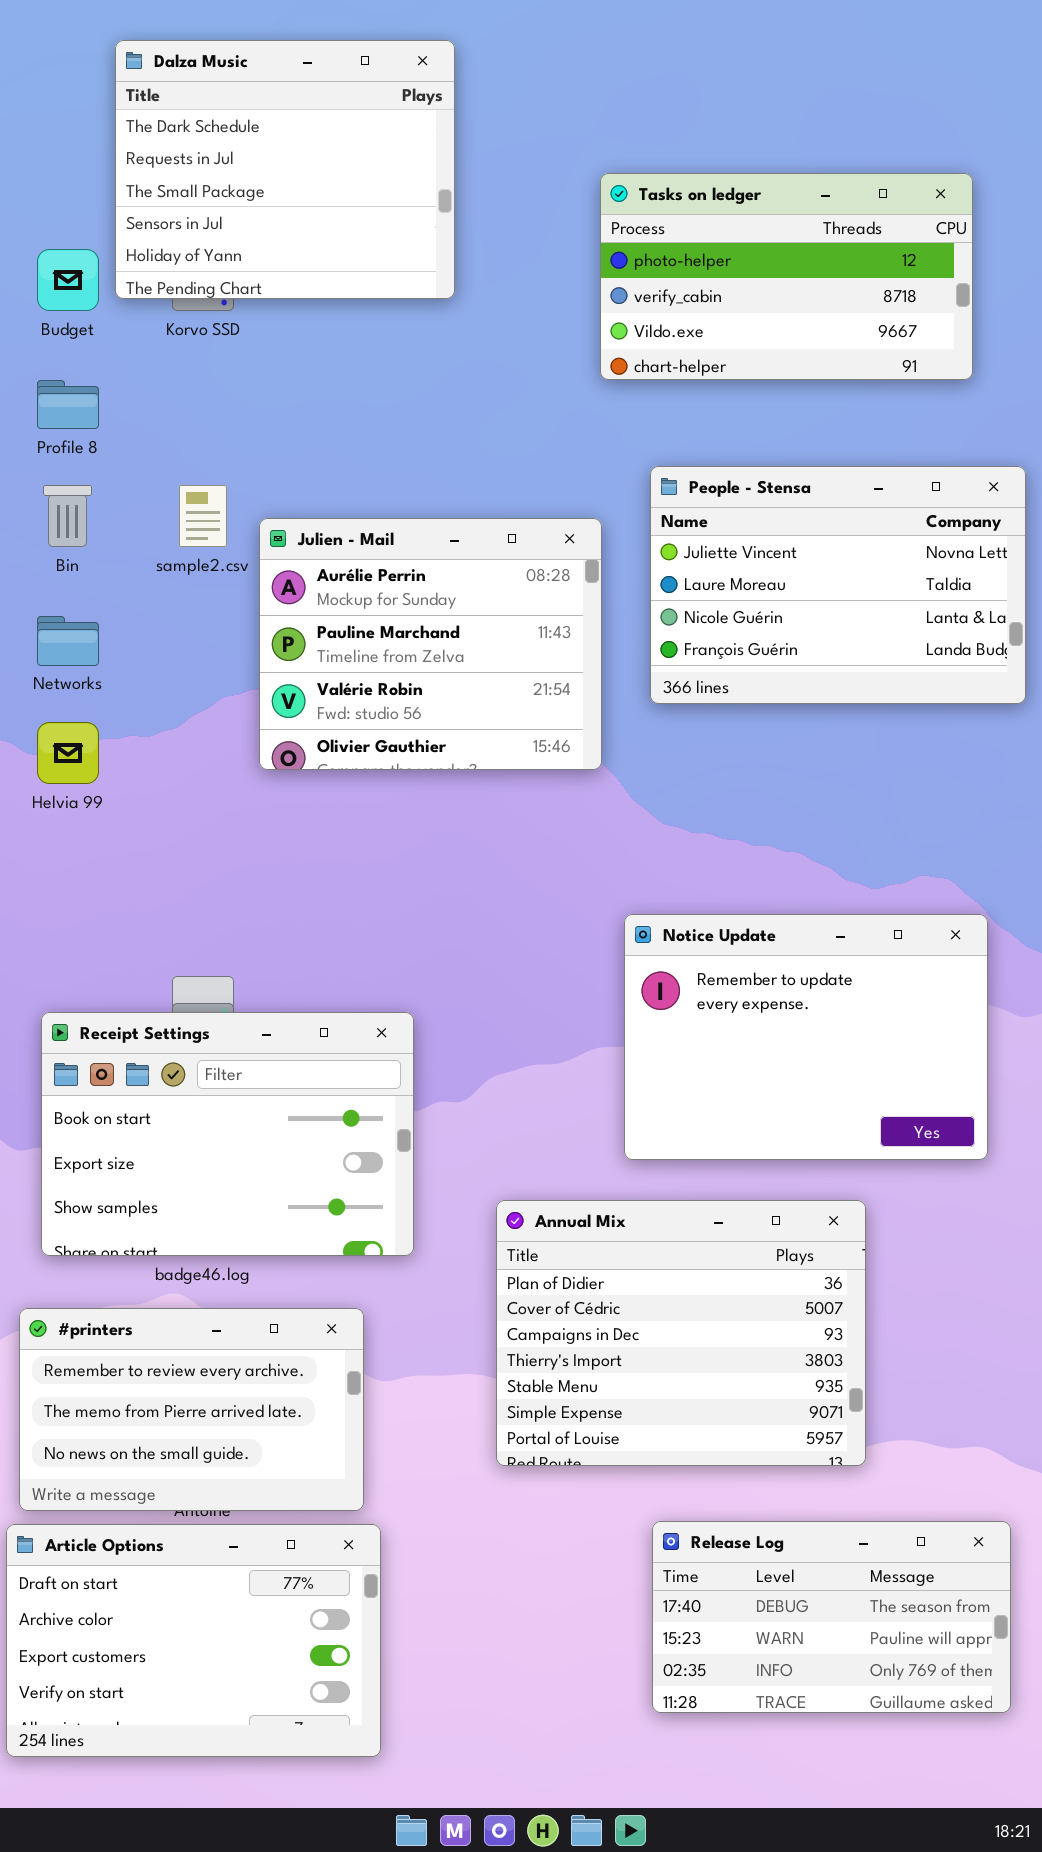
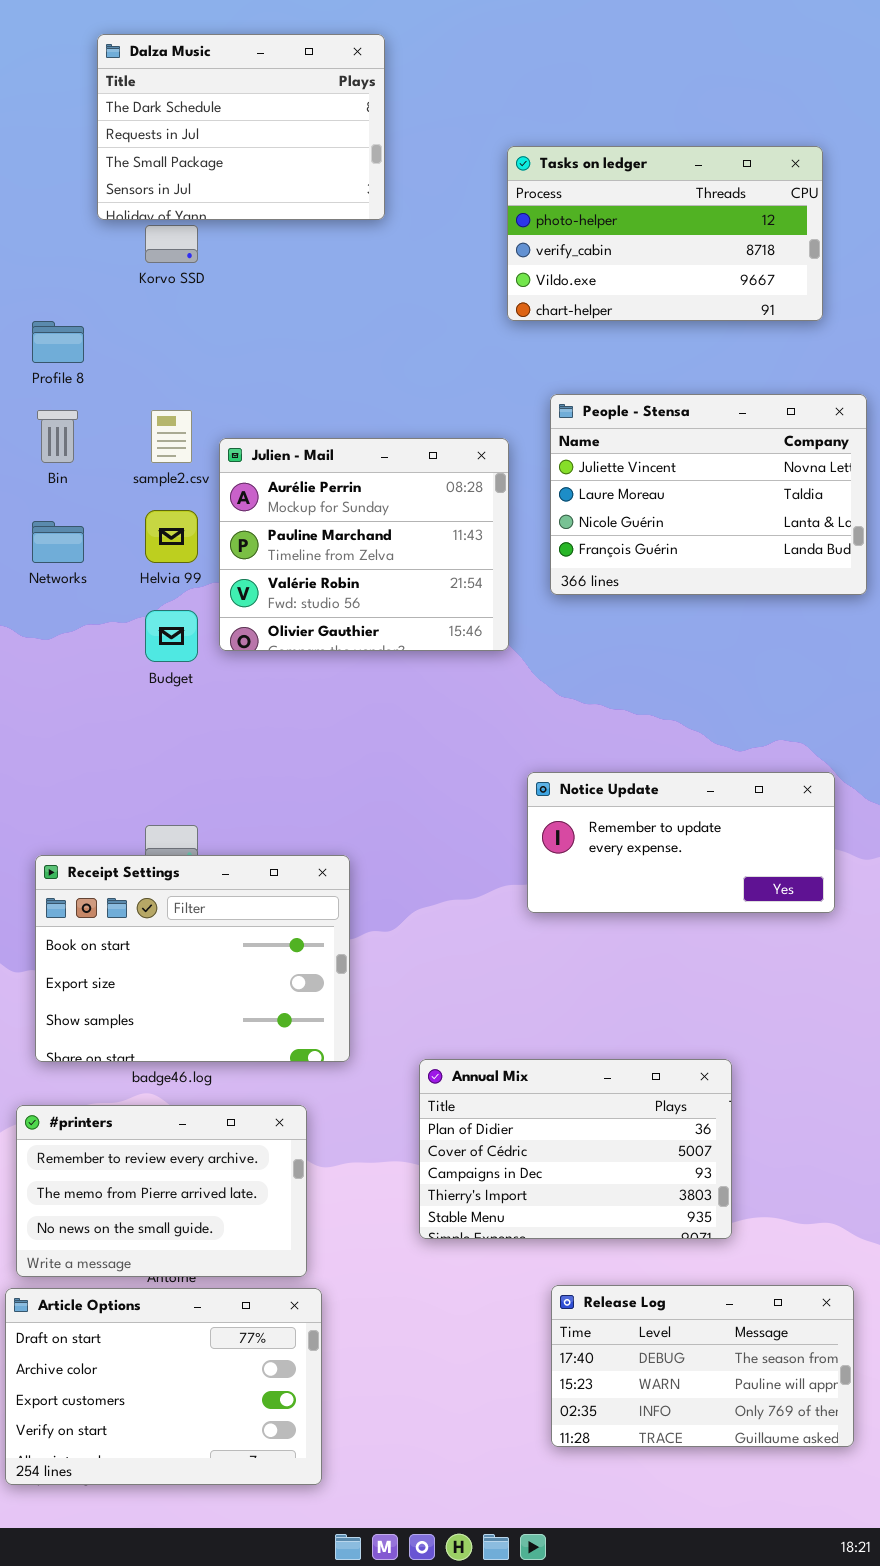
Dalza Music: [115,40,455,299] -> [97,34,385,220], resized
Budget: [37,249,99,311] -> [145,610,198,662], moved
Helvia 99: [37,722,99,784] -> [145,510,198,563], moved
Notice Update: [624,914,988,1160] -> [527,772,835,913], resized
Annual Mix: [496,1200,866,1466] -> [419,1059,732,1239], resized

